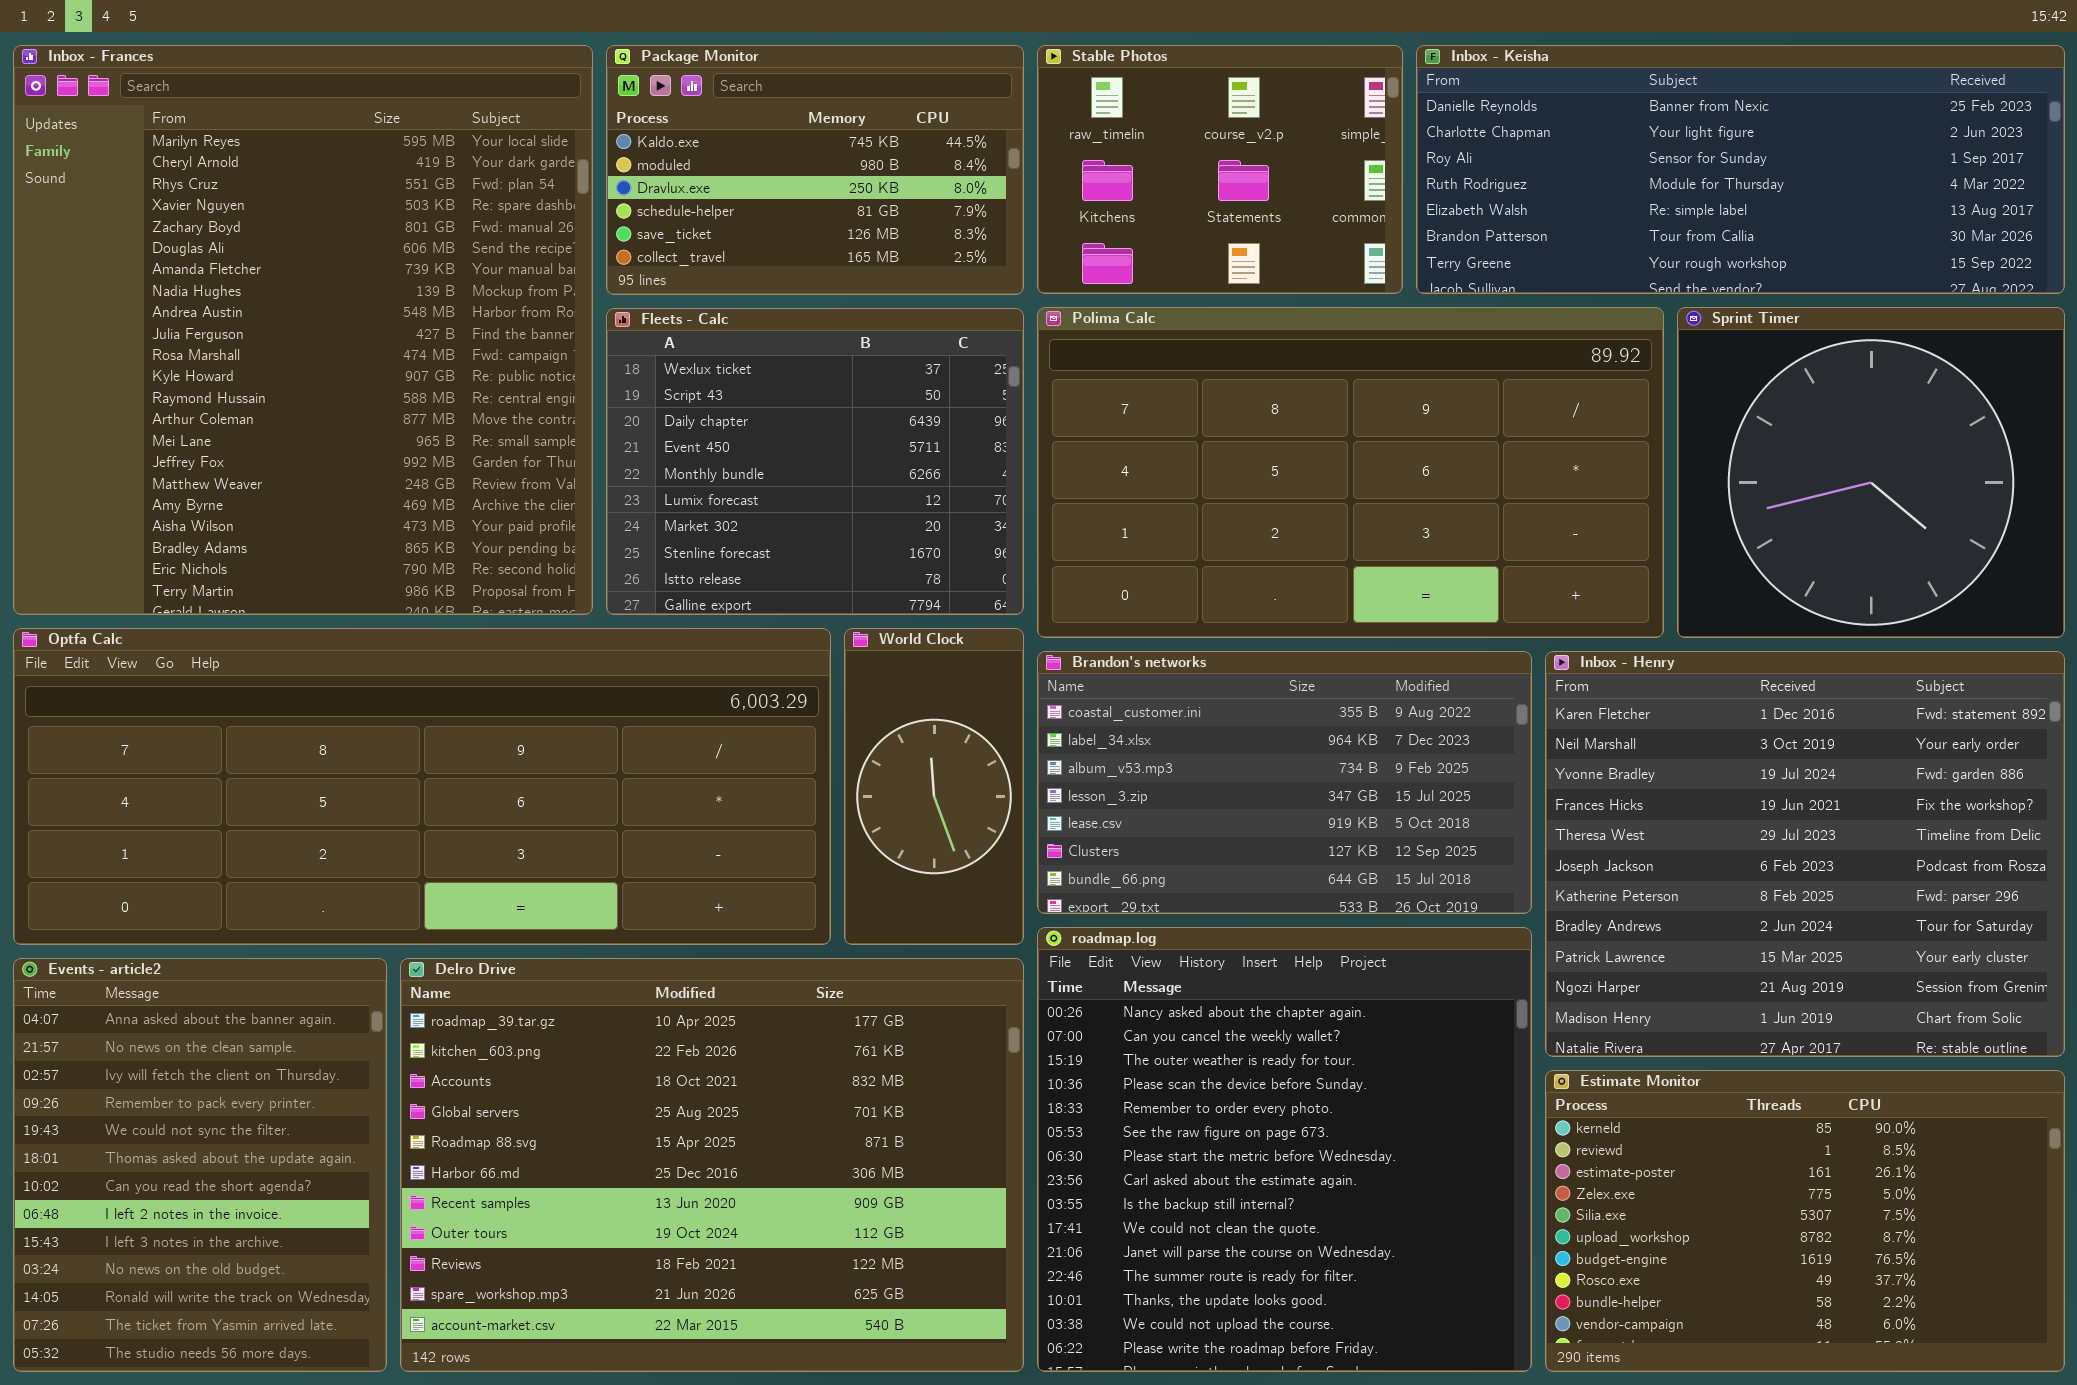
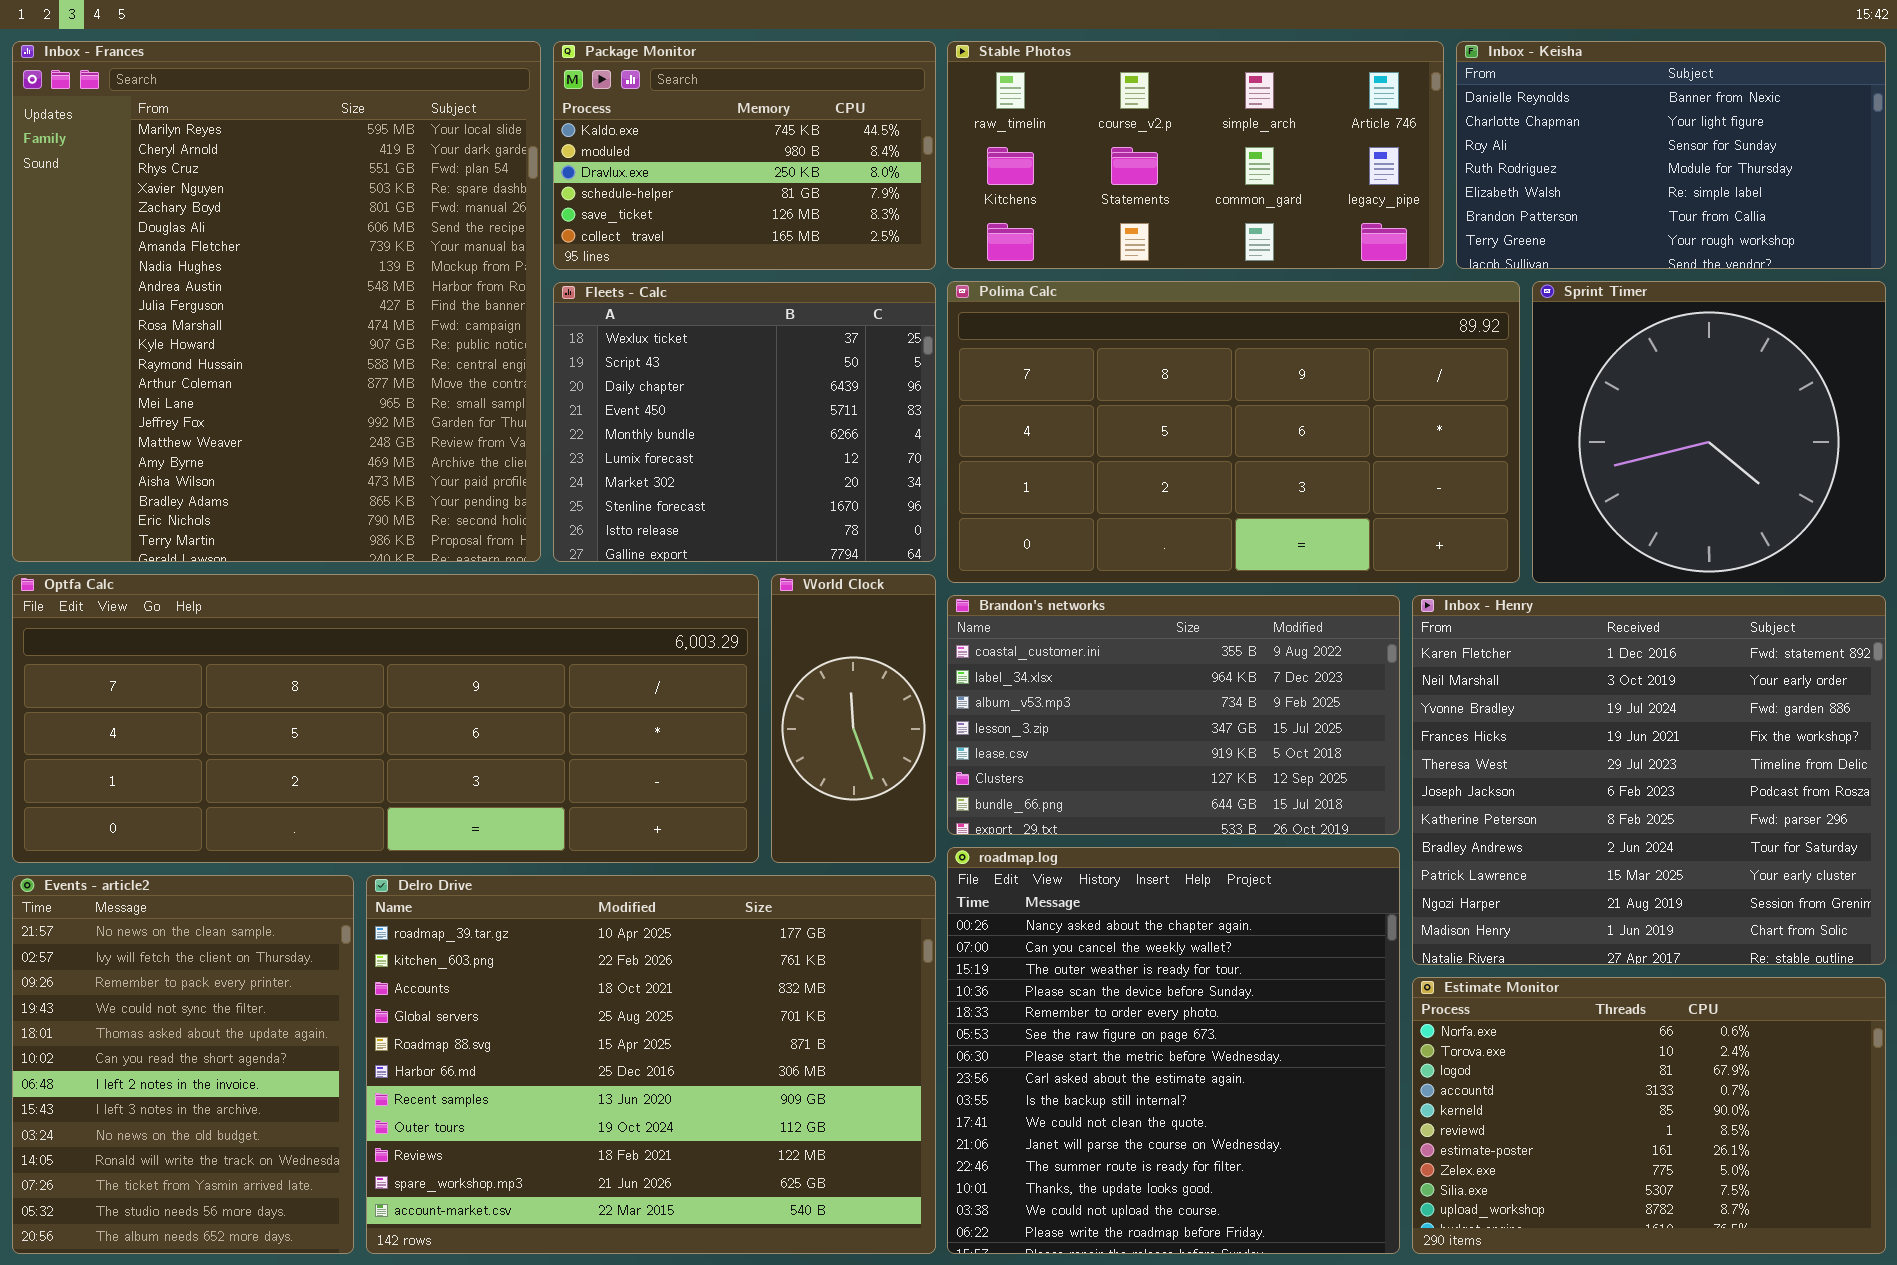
Stable Photos: [1037,45,1403,294] -> [947,41,1444,269], resized
Inbox - Keisha: [1416,45,2065,294] -> [1456,41,1886,269], resized
Events - article2: [13,958,387,1372] -> [12,875,354,1254], scrolled down 1 row
Estimate Monitor: [1545,1070,2065,1372] -> [1412,977,1886,1254], scrolled up 4 rows

